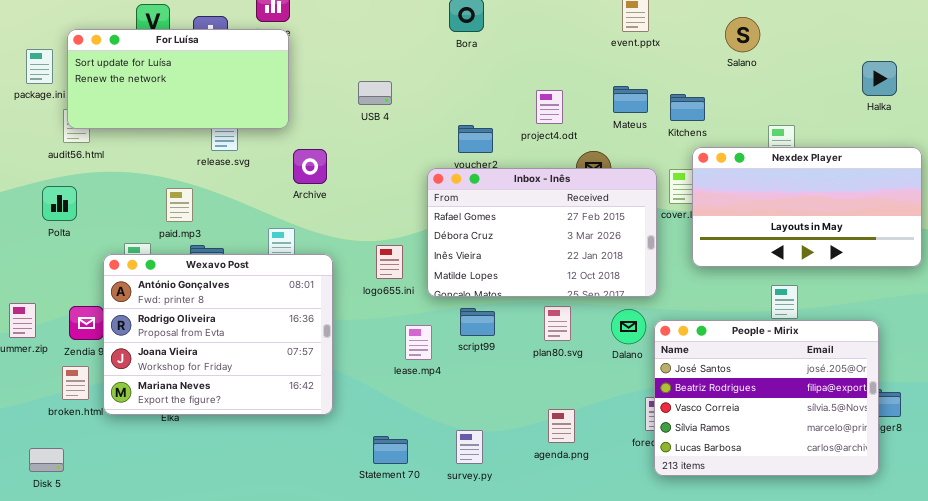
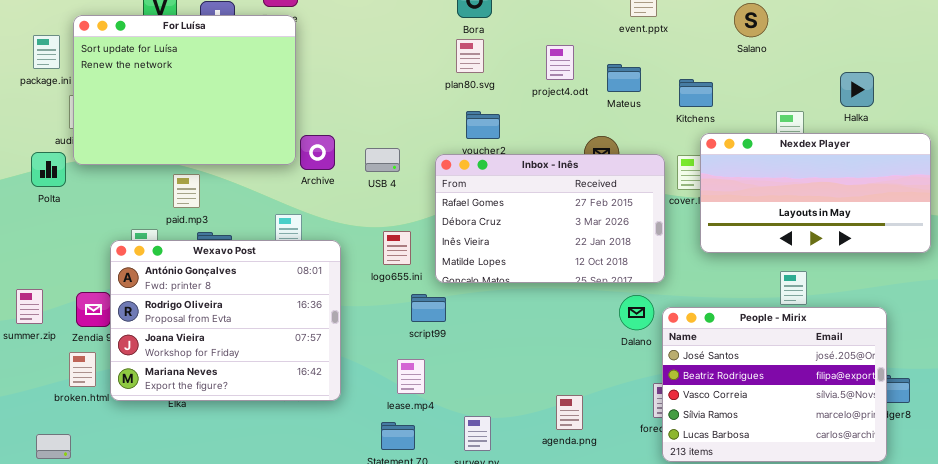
For Luísa: [67,29,289,129] -> [73,15,296,165], resized
Halka: [862,61,897,96] -> [840,72,874,107], moved
USB 4: [358,81,392,105] -> [365,148,400,172], moved
Mateus: [613,86,648,113] -> [607,64,641,92], moved
project4.odt: [536,90,563,124] -> [546,45,574,80], moved
Polta: [42,186,77,221] -> [31,152,66,187], moved
plan80.svg: [544,306,571,341] -> [456,39,484,73], moved
script99: [460,308,495,336] -> [411,294,446,322], moved
lease.mp4: [405,325,432,360] -> [397,359,425,394], moved

